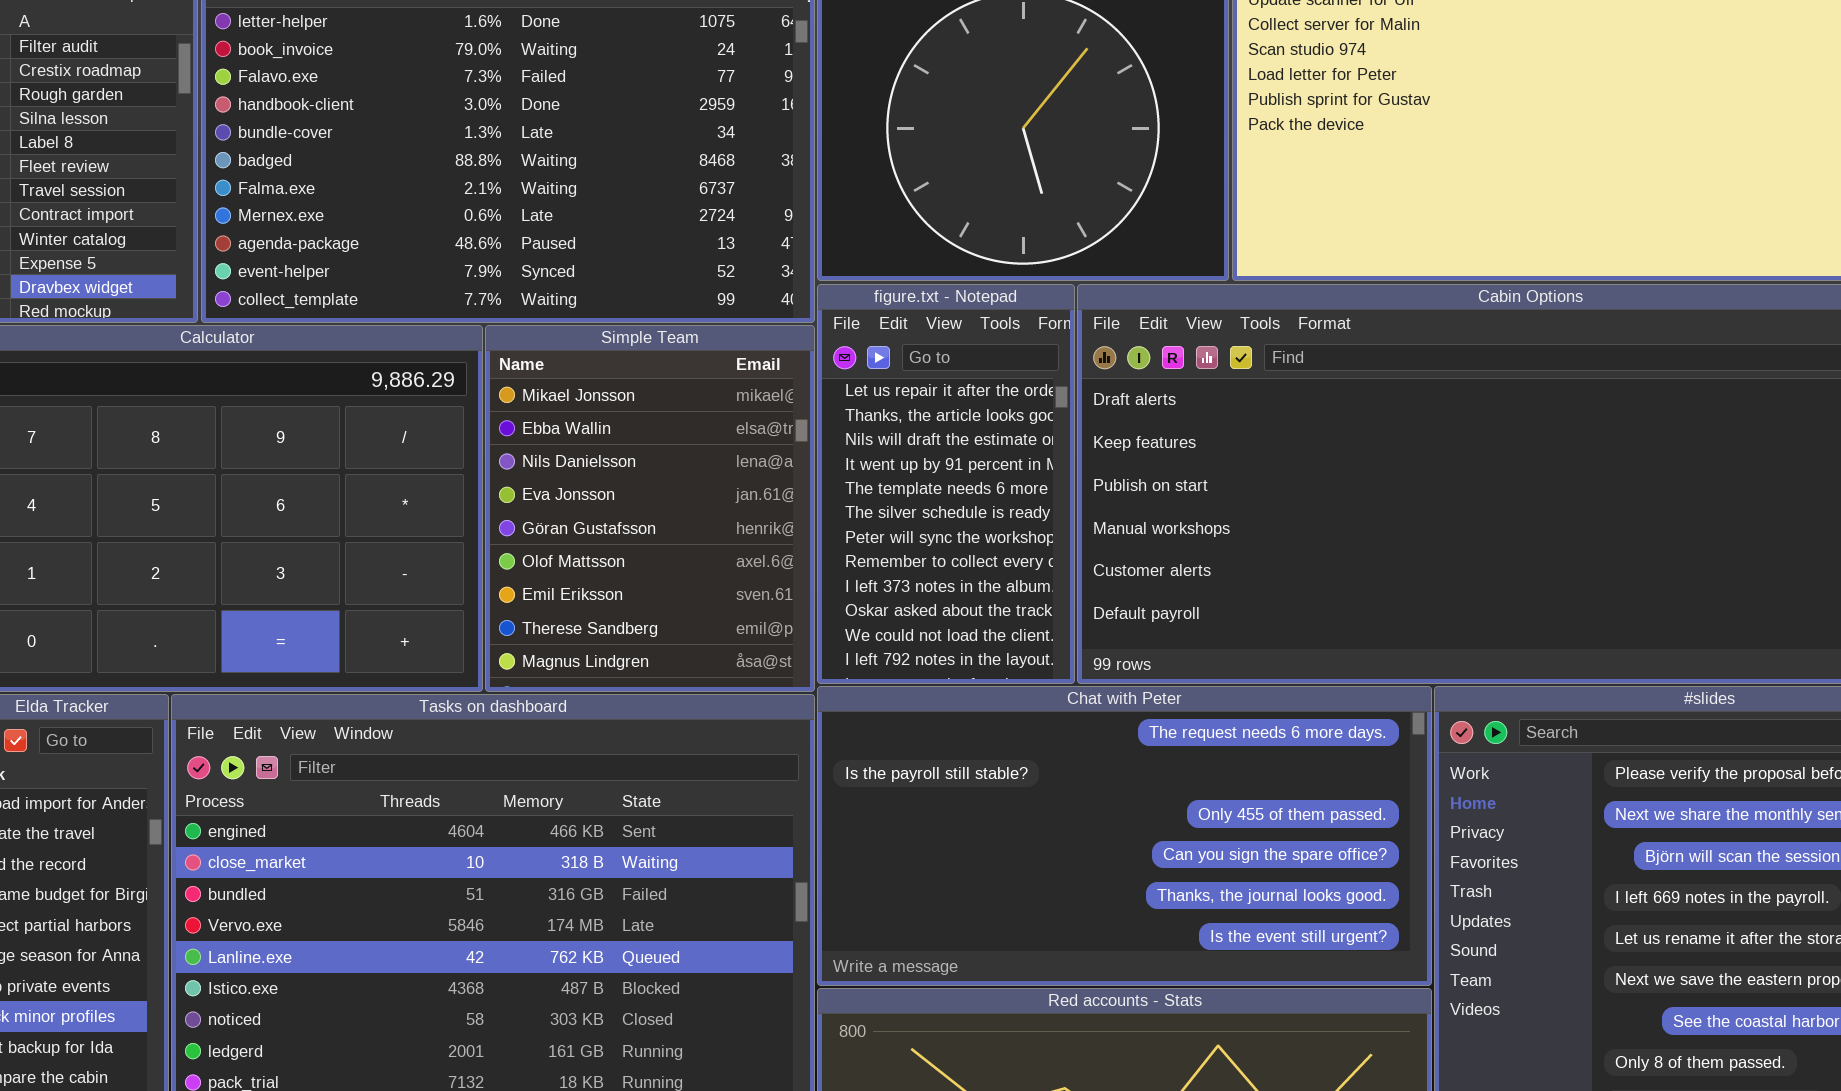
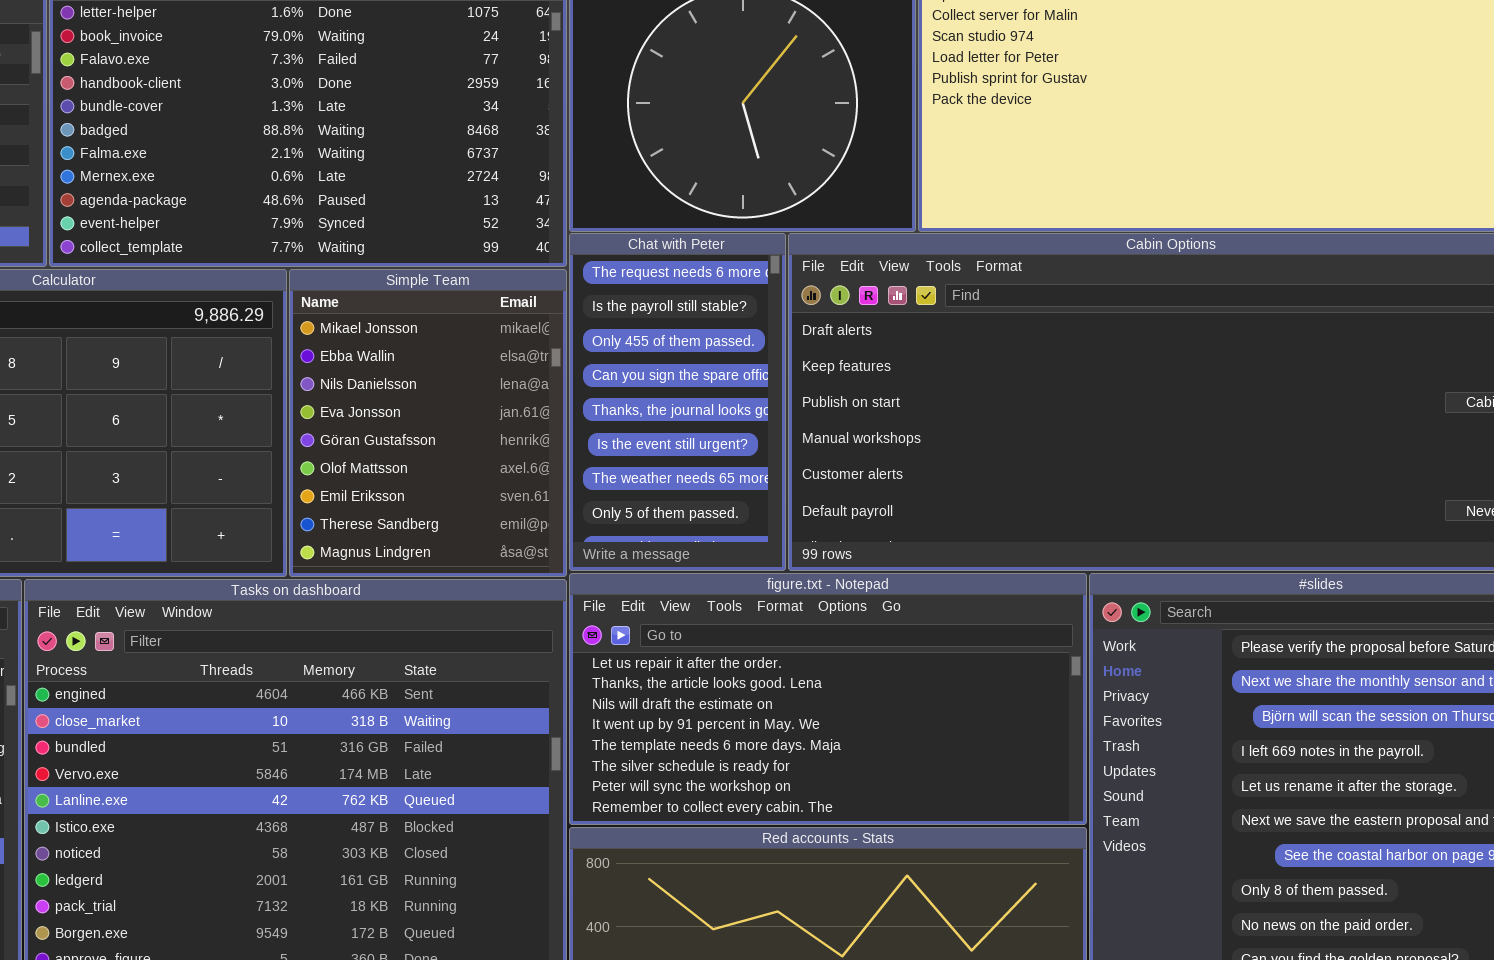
figure.txt - Notepad: [817,284,1075,684] -> [569,573,1087,825], moved, resized
Chat with Peter: [817,686,1432,986] -> [569,233,786,571], moved, resized

